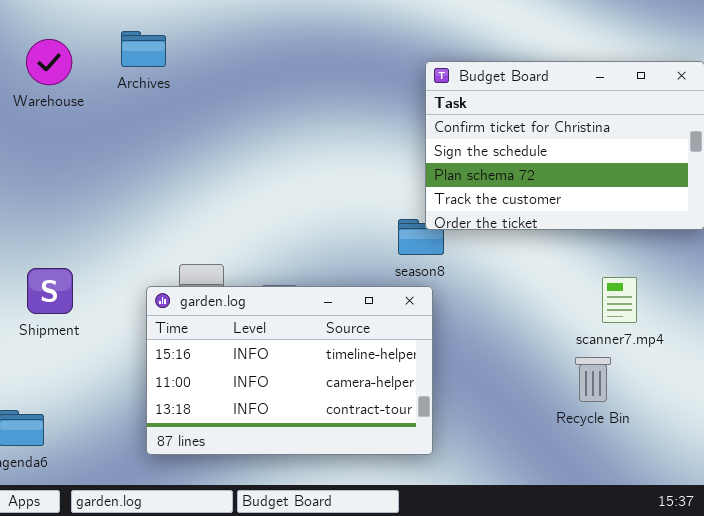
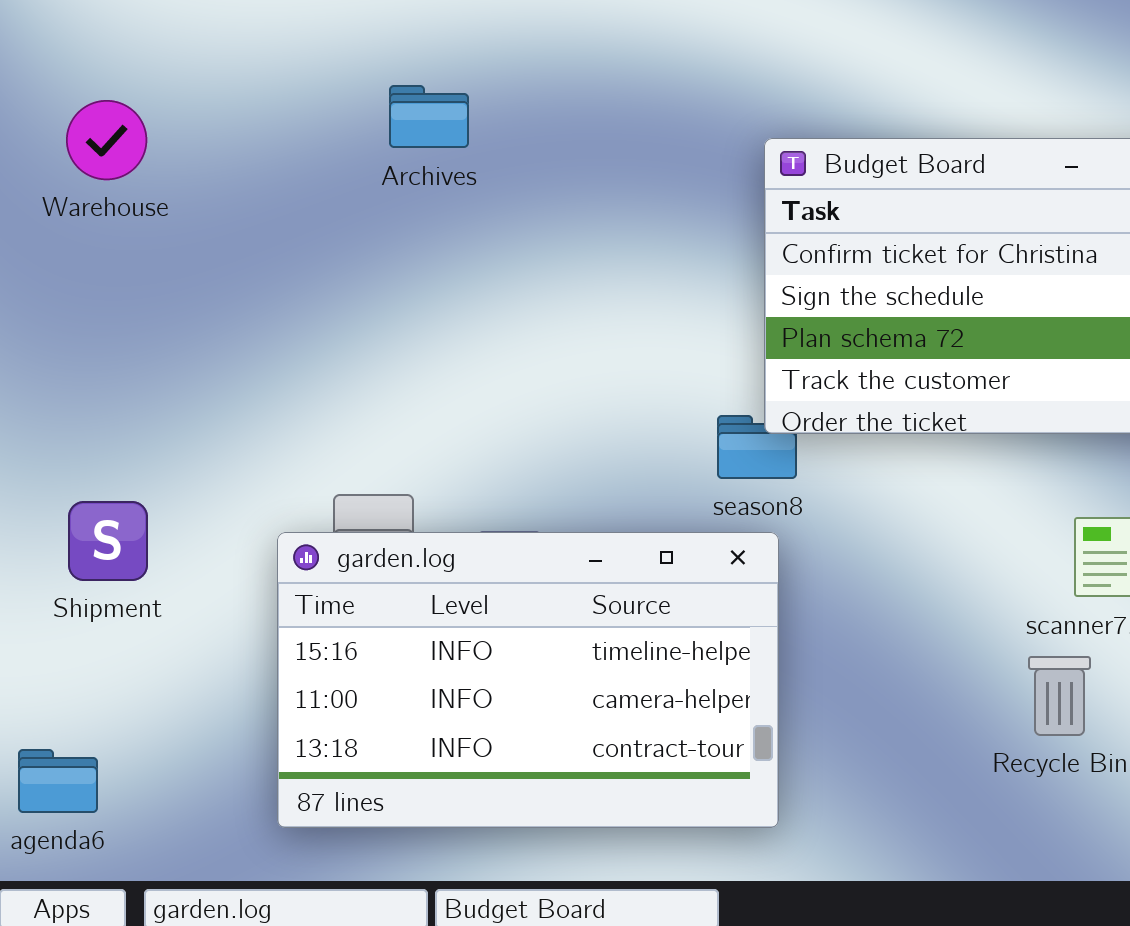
Archives: [121,31,166,67] -> [389,85,469,148], moved

